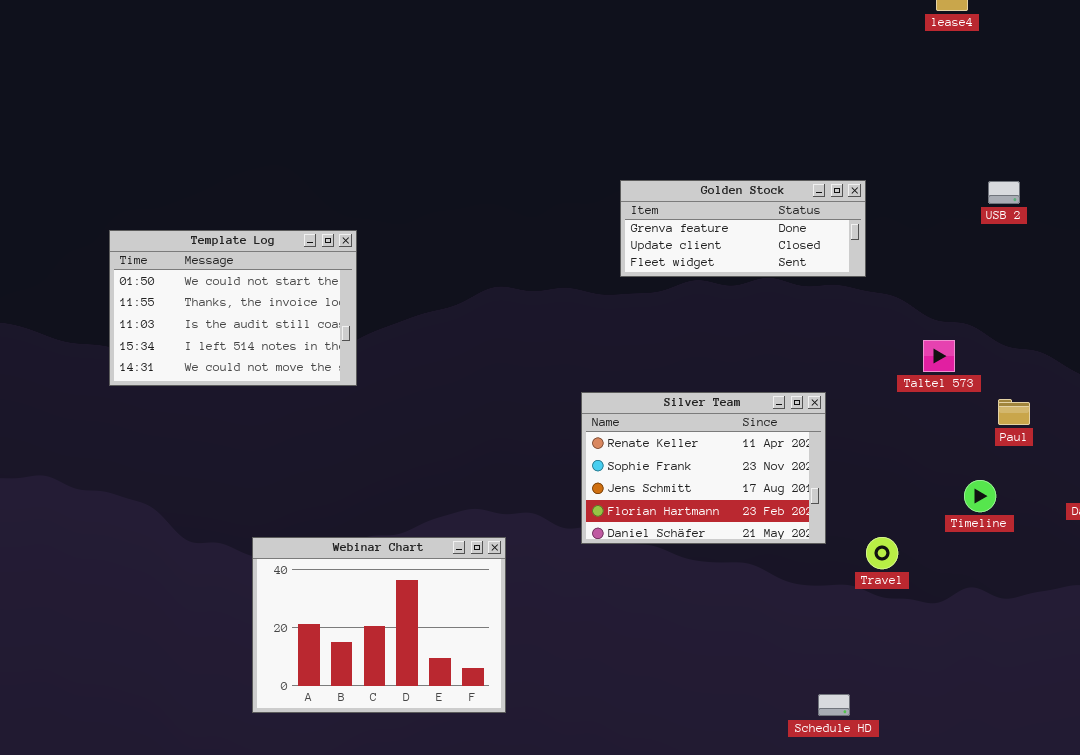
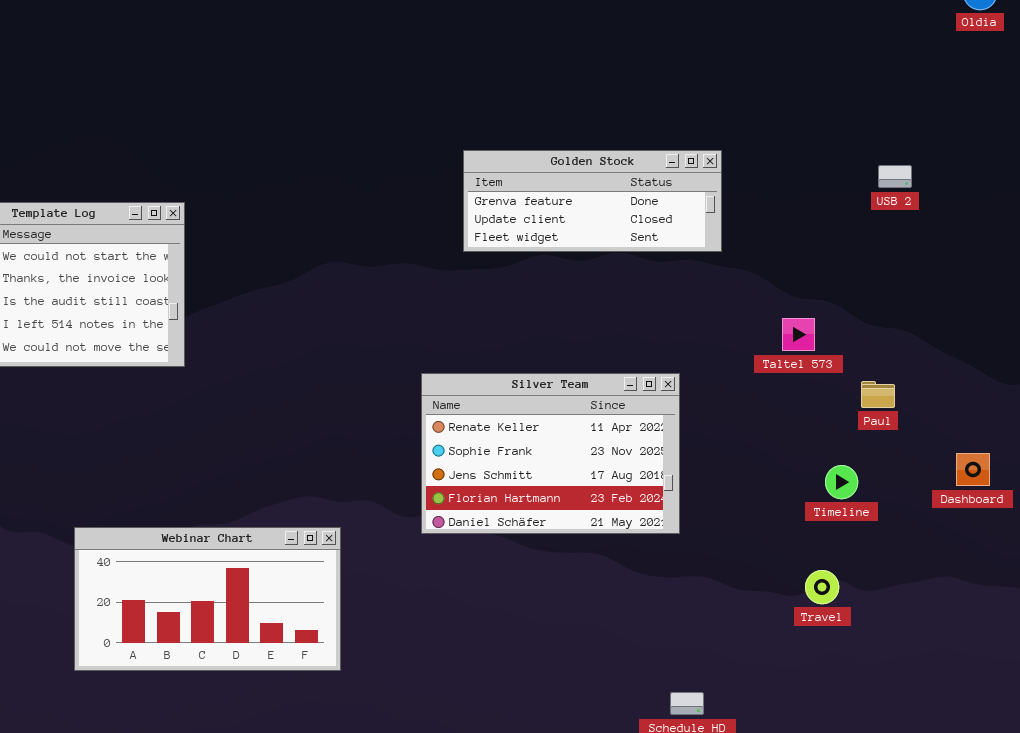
USB 2: [988,181,1020,204] -> [878,165,912,188], moved
Travel: [866,537,898,569] -> [805,570,839,604], moved
Webinar Chart: [252,537,506,713] -> [74,527,341,671], resized

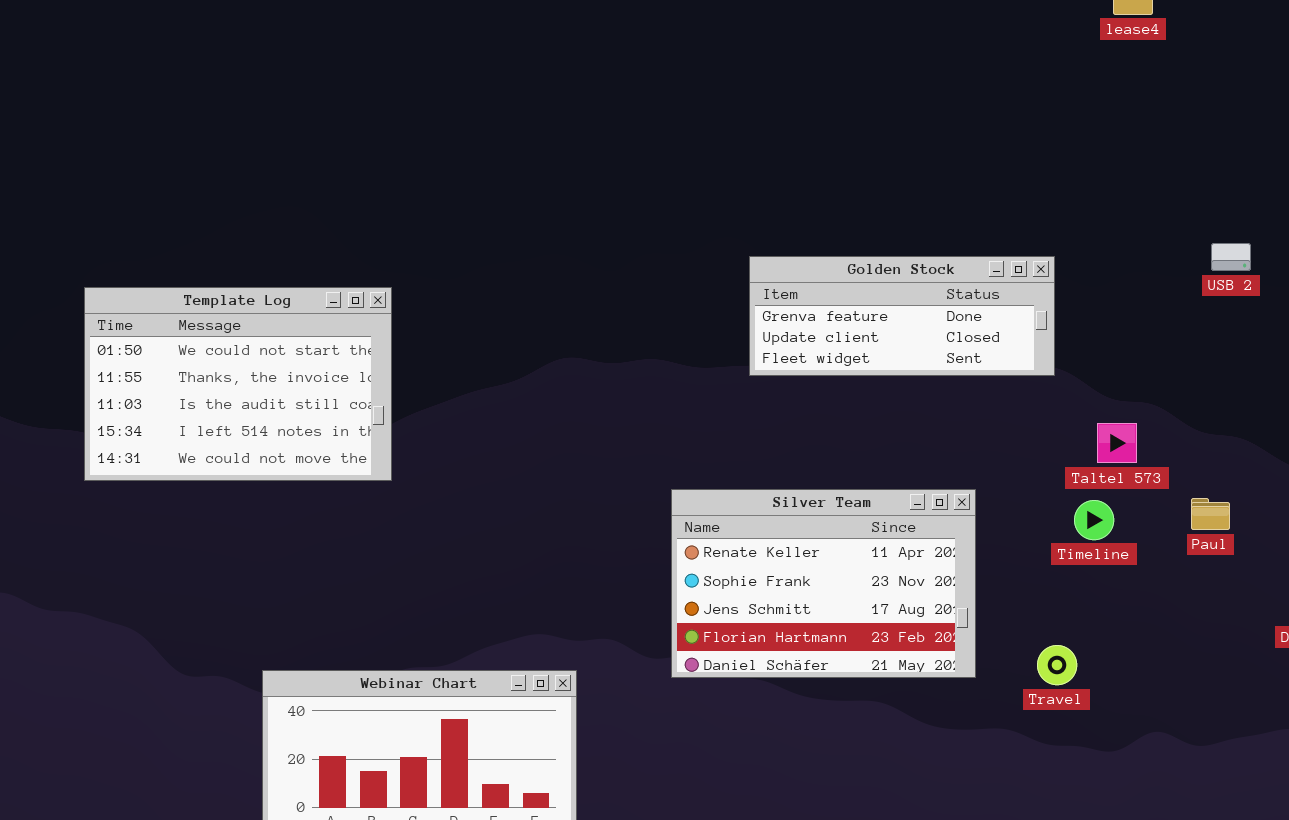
Golden Stock: [463,150,722,252] -> [749,256,1055,376], moved
Timeline: [825,465,858,499] -> [1074,500,1114,540], moved
Travel: [805,570,839,604] -> [1037,645,1077,685], moved

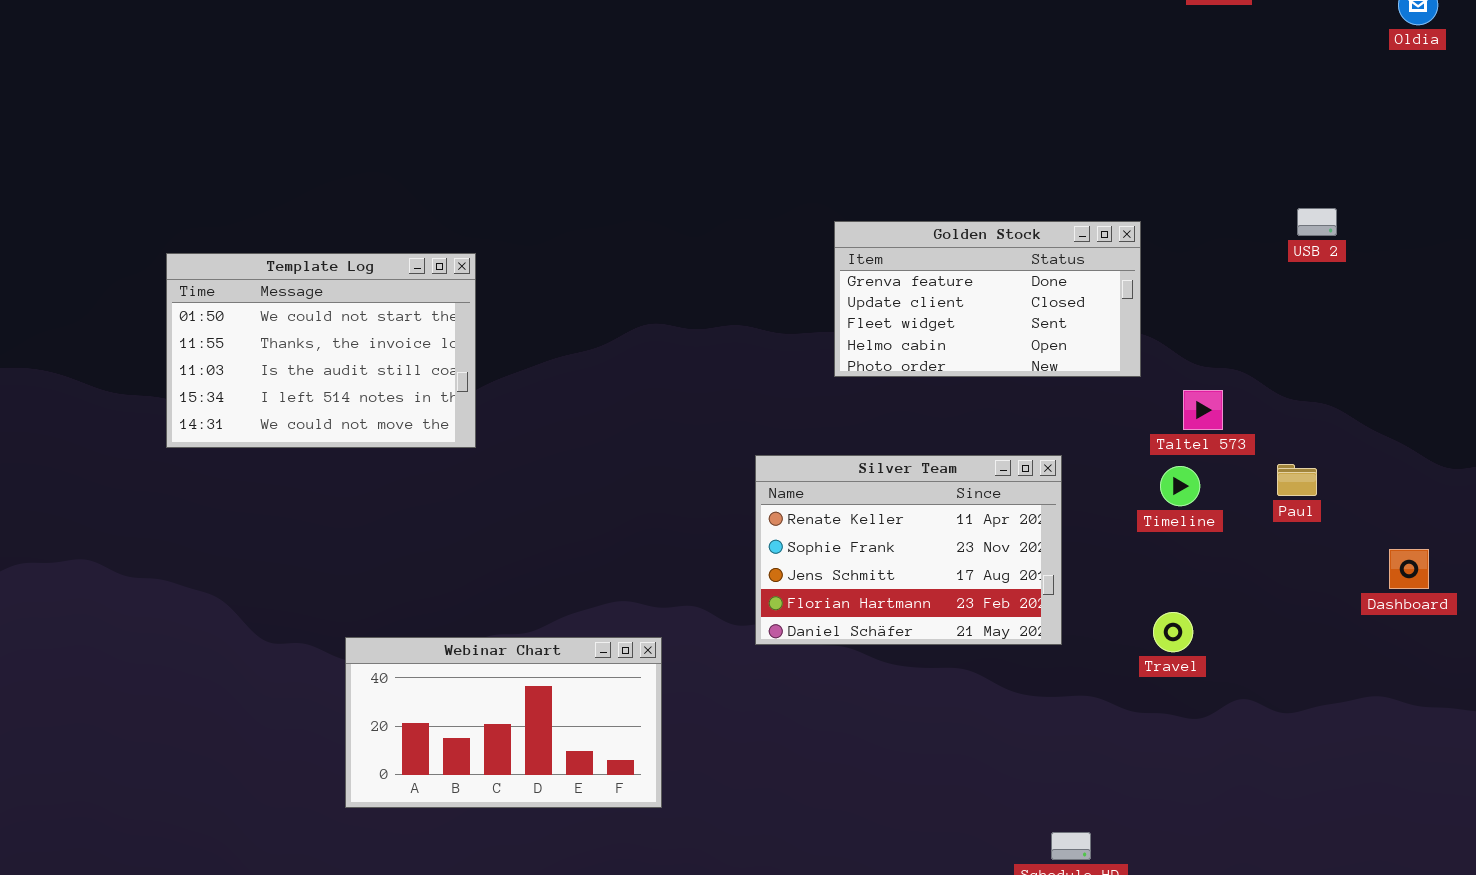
Golden Stock: [749,256,1055,376] -> [834,221,1141,377], resized
Travel: [1037,645,1077,685] -> [1153,612,1193,652], moved

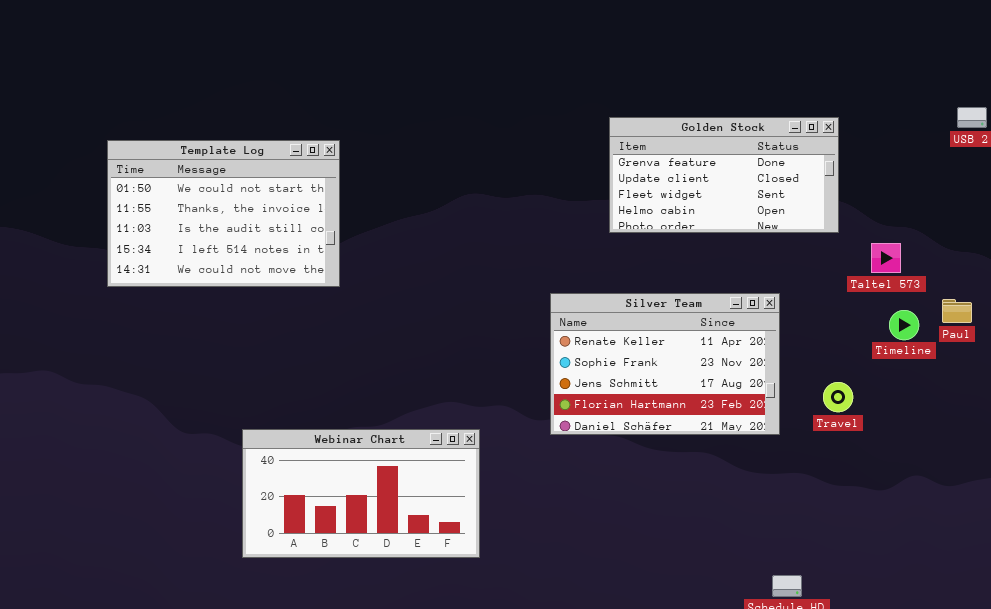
Timeline: [1160,466,1200,506] -> [889,310,919,340], moved
Travel: [1153,612,1193,652] -> [823,382,853,412], moved

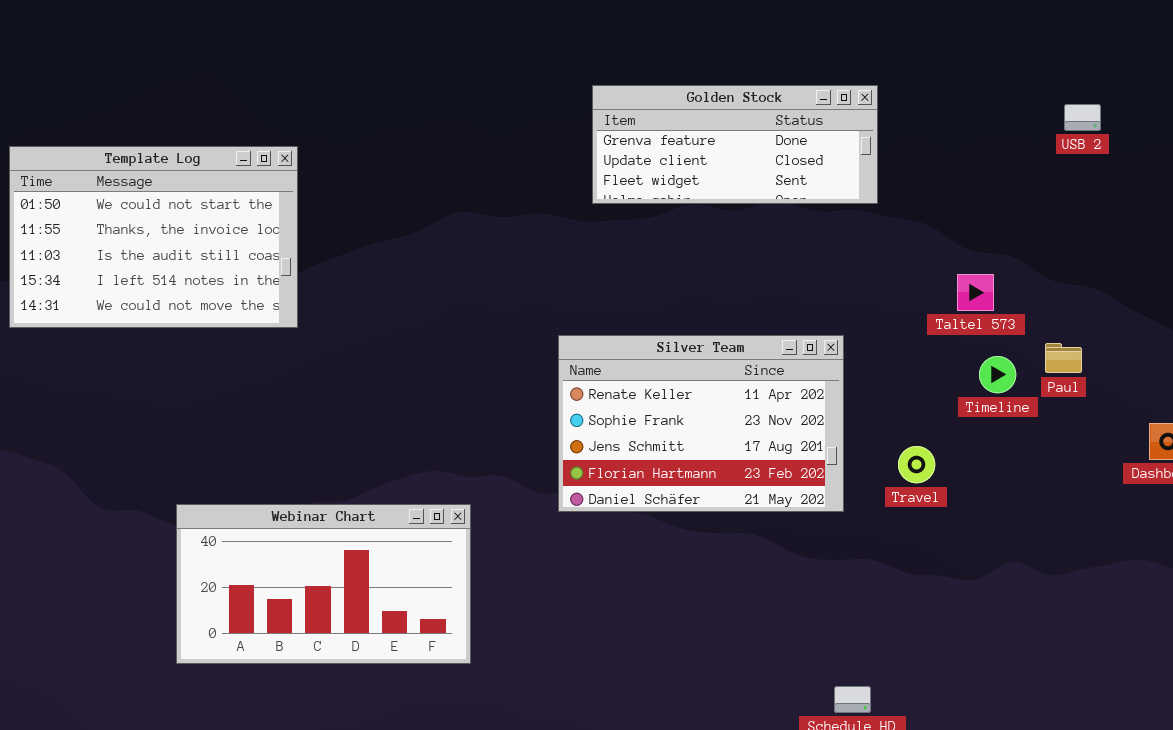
Golden Stock: [609,117,839,233] -> [592,85,878,204], moved, resized

